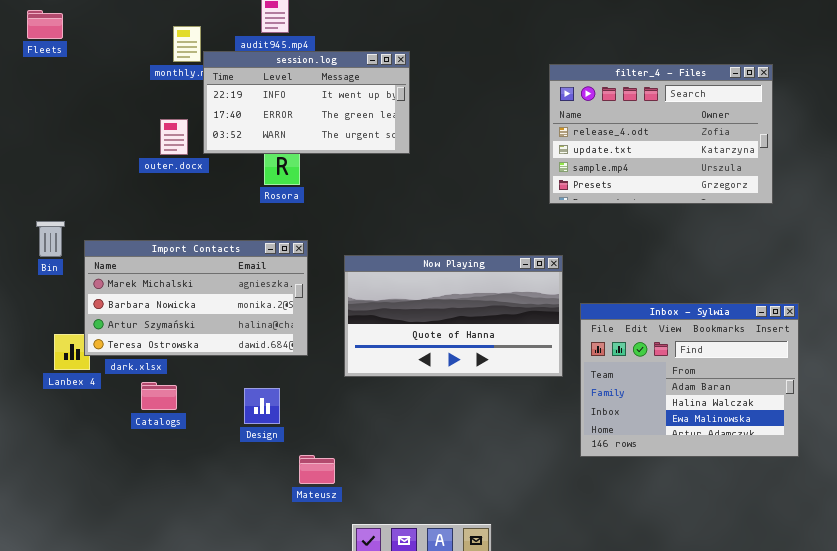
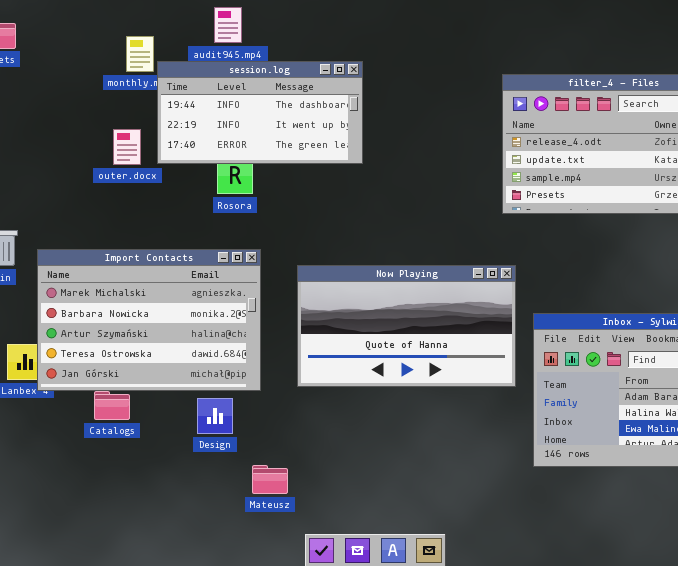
session.log: [203,51,410,154] -> [157,61,363,164], scrolled up 1 row
Import Contacts: [84,240,308,356] -> [37,249,261,391], resized

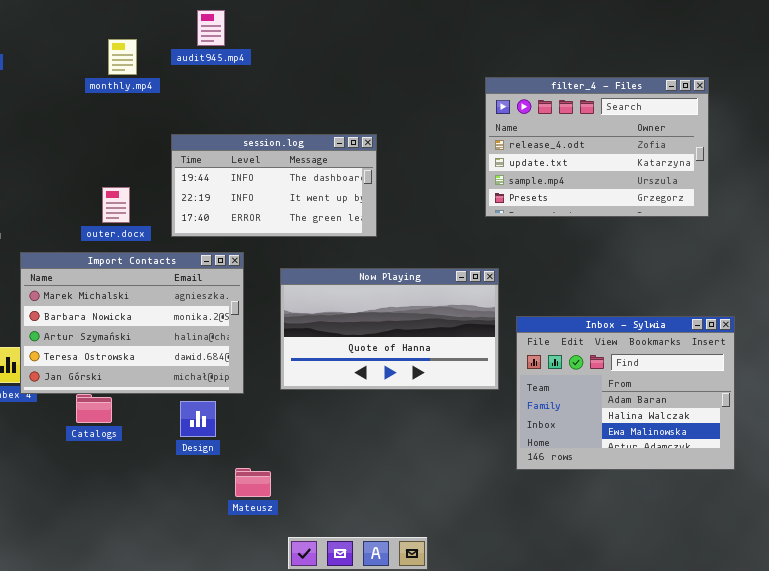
session.log: [157,61,363,164] -> [171,134,377,237], moved
outer.docx: [113,129,141,165] -> [102,187,130,223], moved

